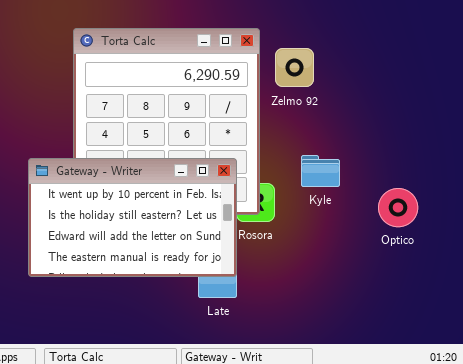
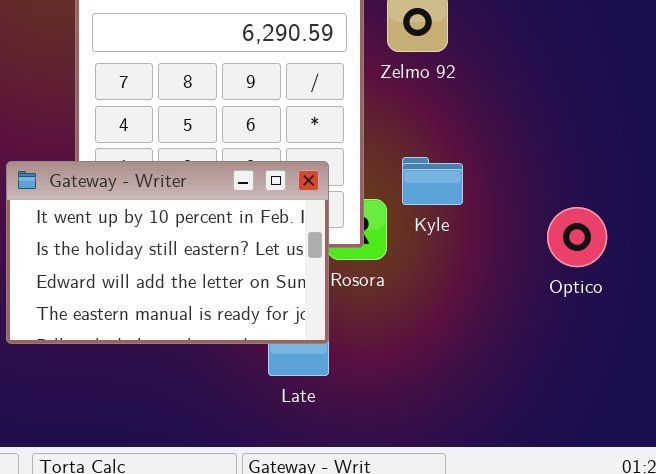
Kyle: [301,155,340,187] -> [402,157,463,205], moved

